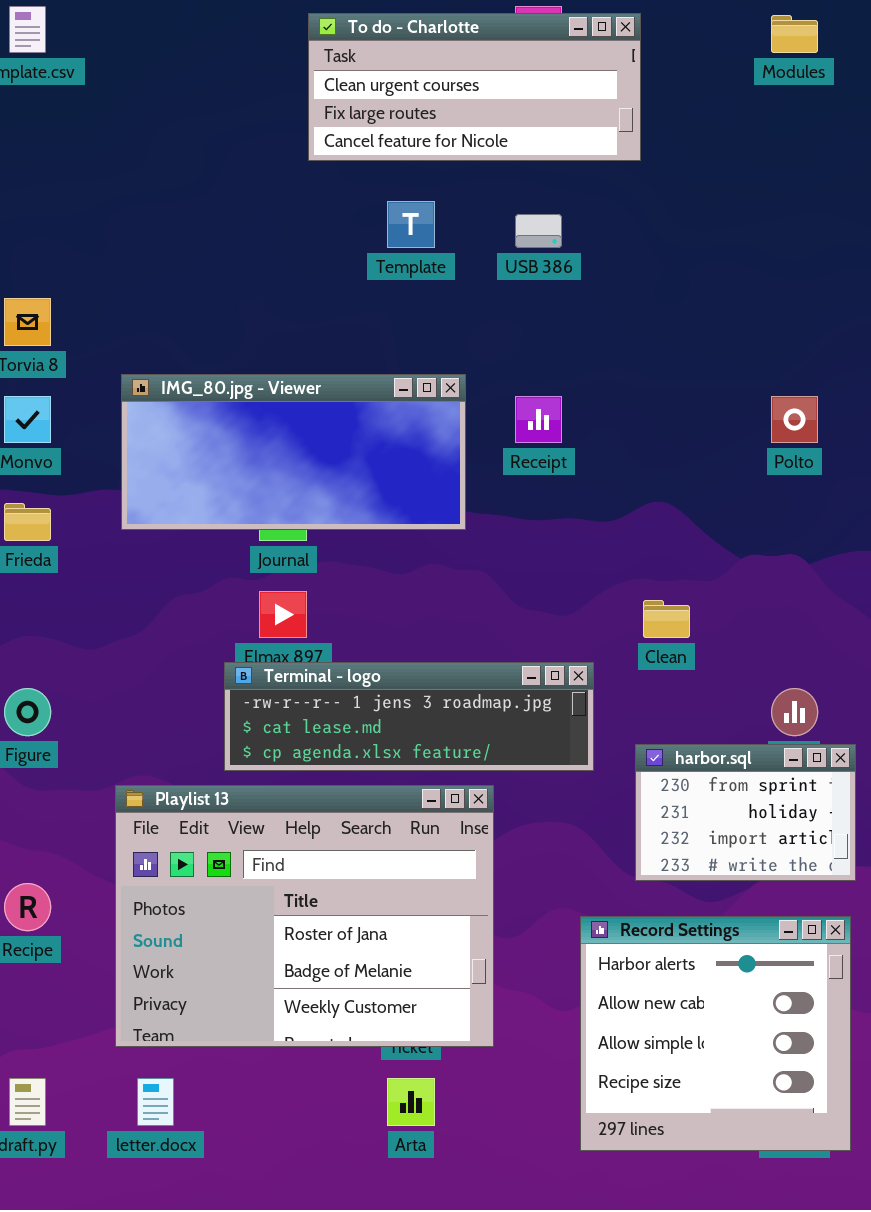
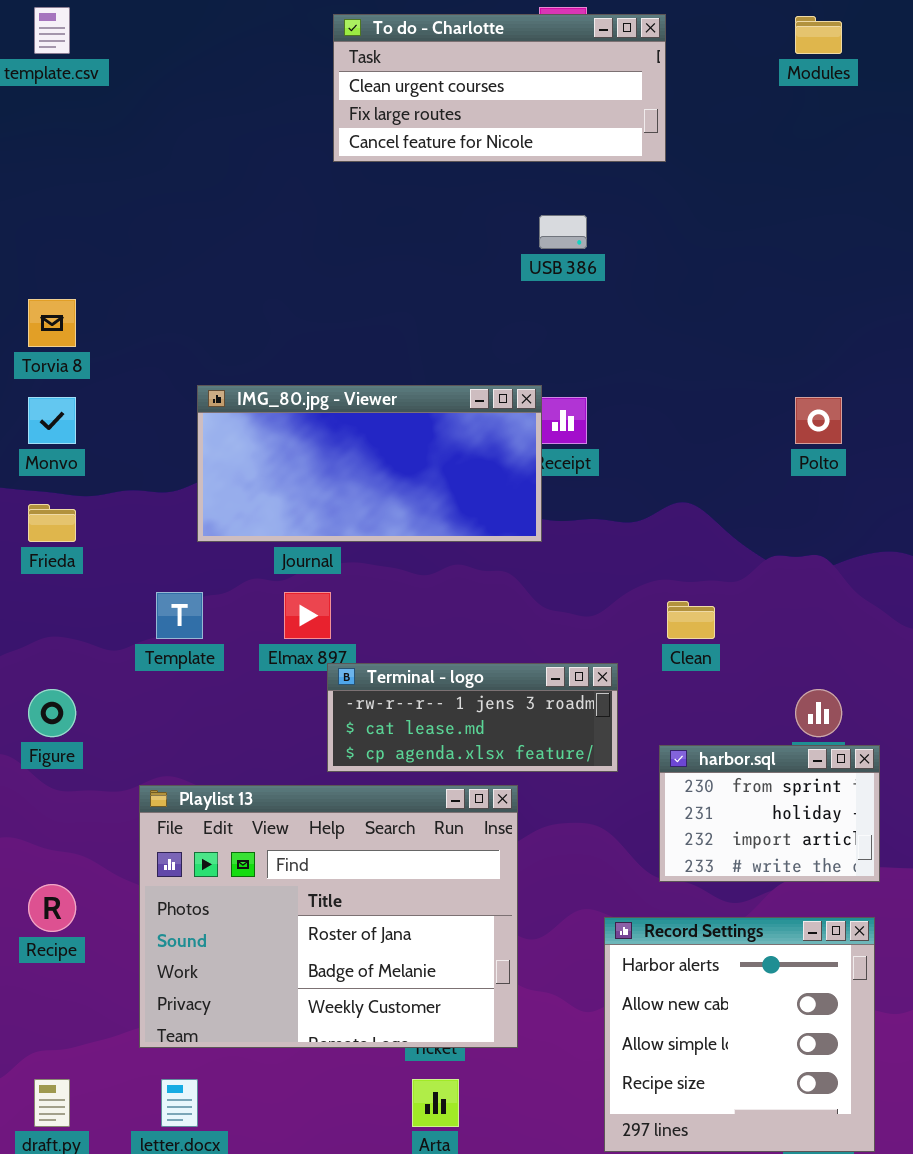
Template: [387,201,435,248] -> [156,592,203,639], moved
IMG_80.jpg - Viewer: [121,374,466,530] -> [197,385,542,542], moved
Terminal - logo: [224,662,594,771] -> [327,663,618,772], resized

